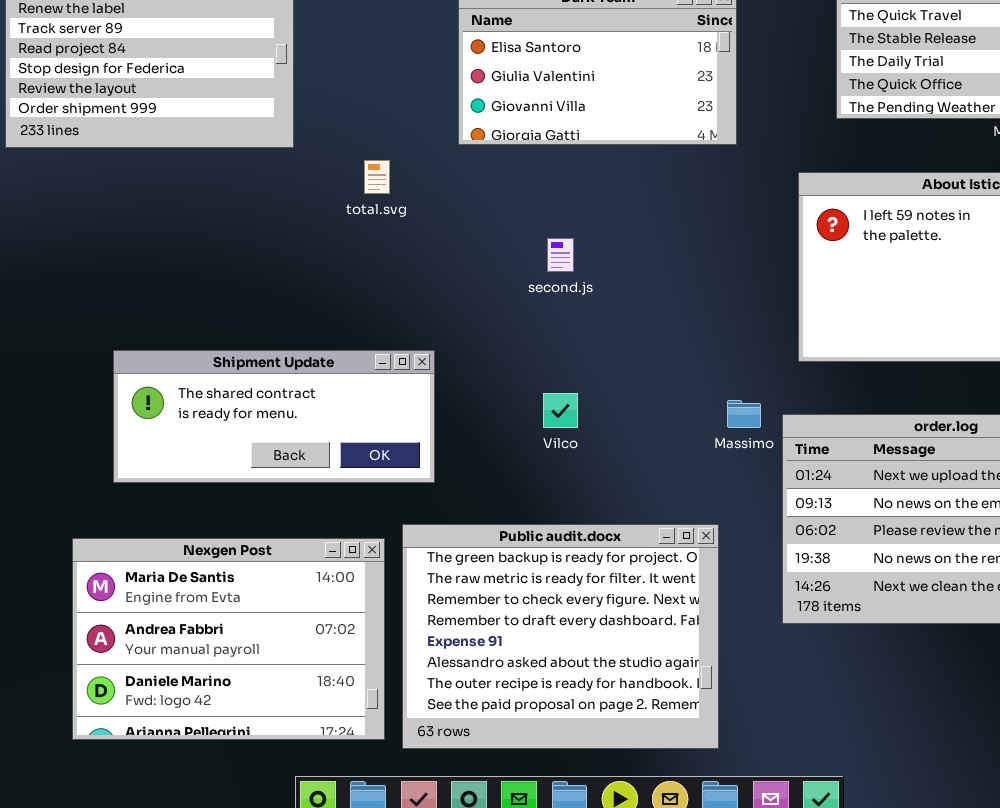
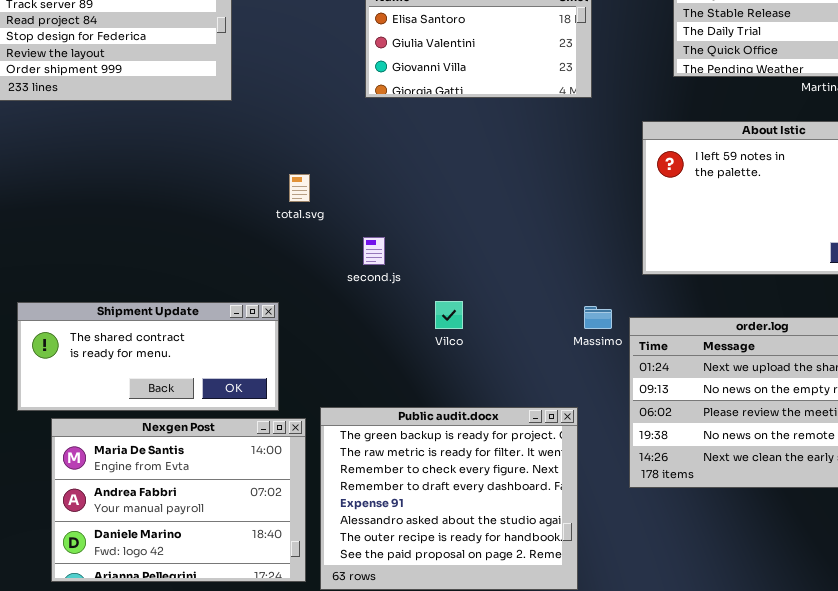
total.svg: [364,160,390,194] -> [289,174,310,202], moved
second.js: [547,238,574,272] -> [363,237,385,265], moved
Shipment Update: [113,350,435,483] -> [17,302,279,411], moved

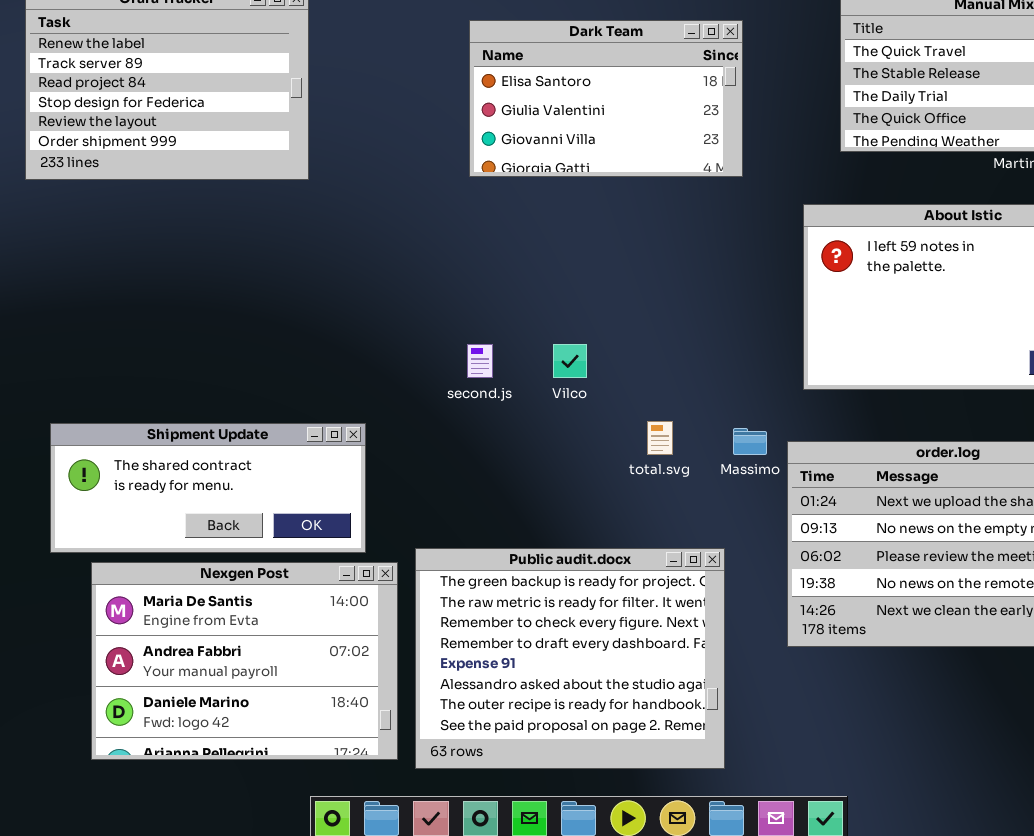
total.svg: [289,174,310,202] -> [647,421,673,455], moved
Vilco: [435,301,463,329] -> [553,344,587,378], moved

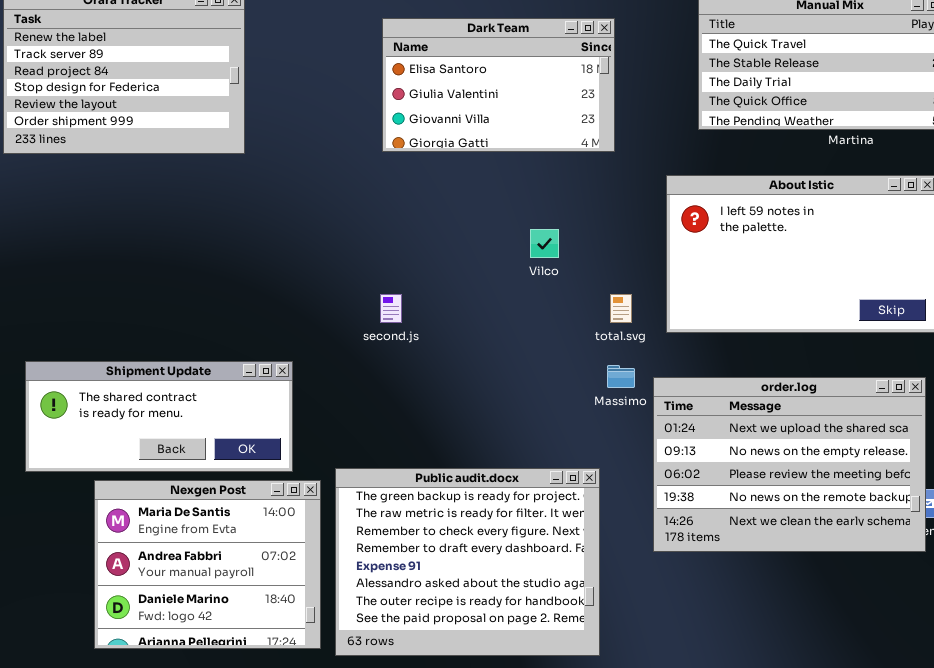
Vilco: [553,344,587,378] -> [530,229,559,258], moved
total.svg: [647,421,673,455] -> [610,294,632,323], moved
Nexgen Post: [91,562,398,760] -> [94,480,321,649], resized

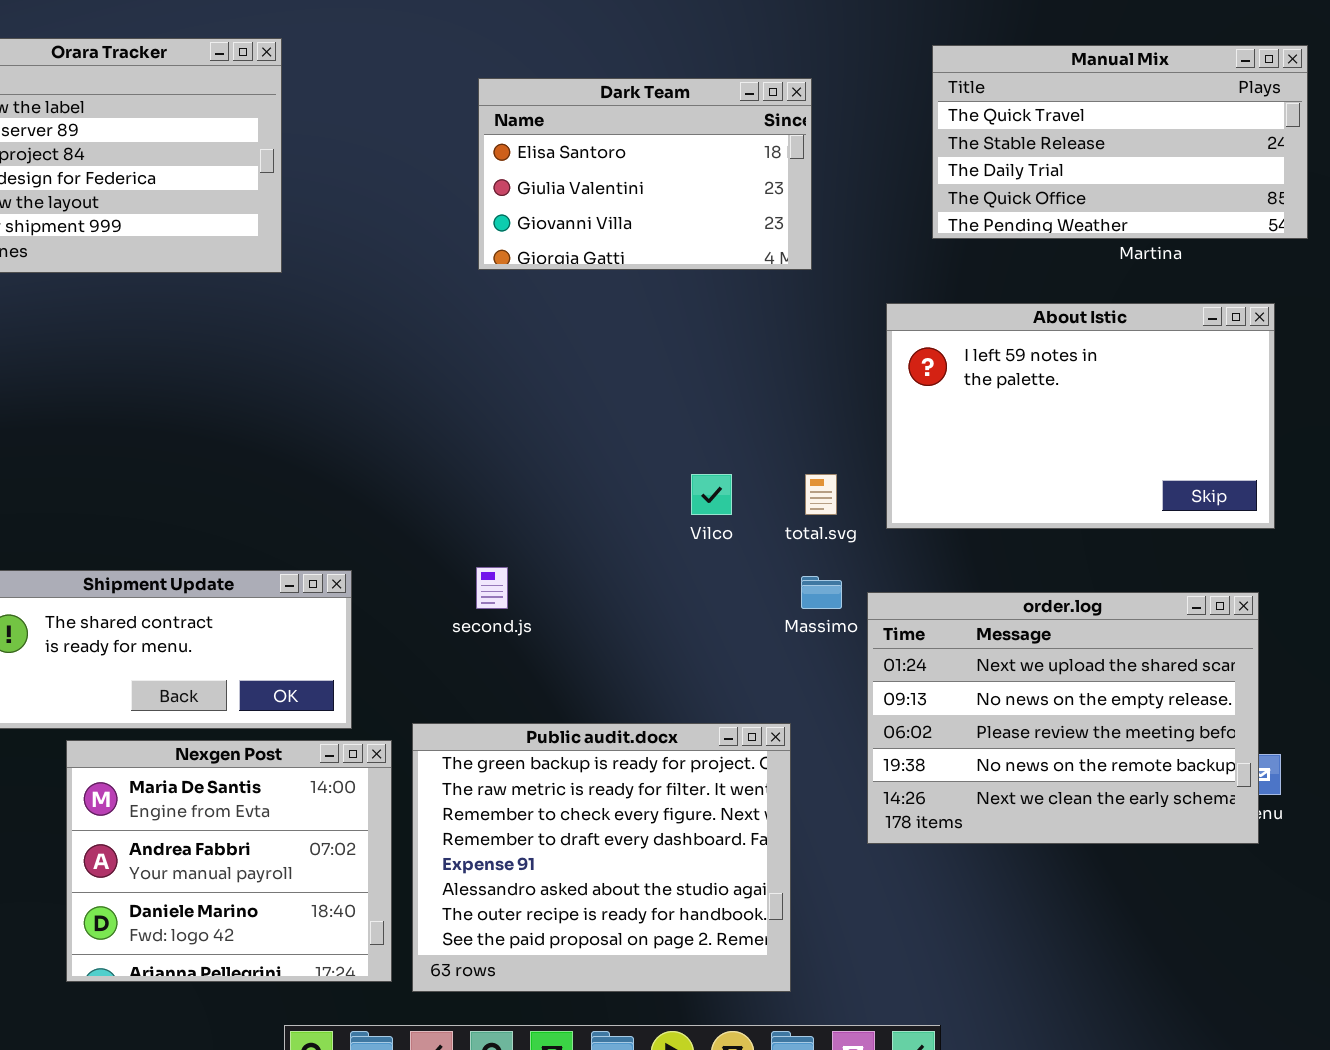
Vilco: [530,229,559,258] -> [691,474,732,515], moved
second.js: [380,294,402,323] -> [476,567,508,609], moved

